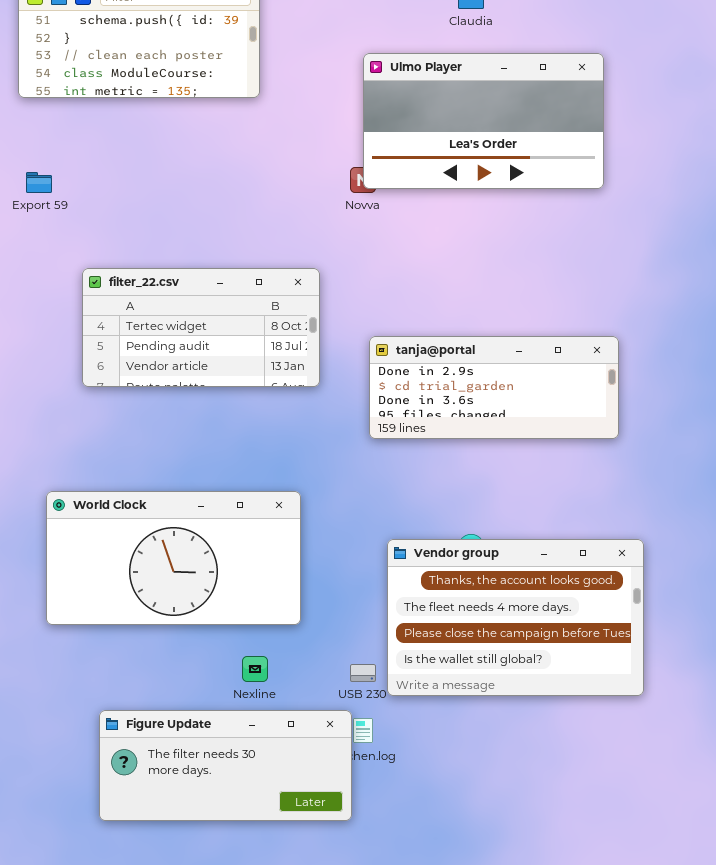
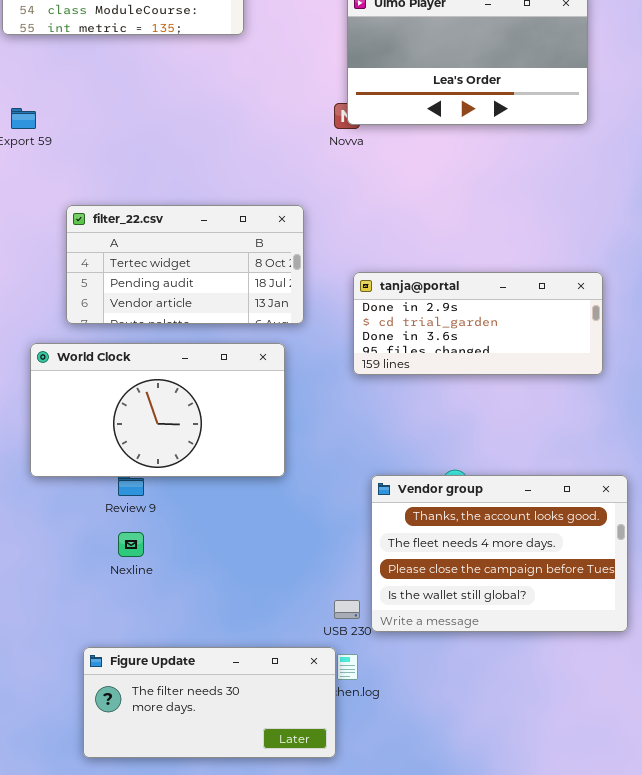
World Clock: [46,491,301,625] -> [30,343,285,477], moved
Nexline: [242,656,268,682] -> [118,532,144,557], moved

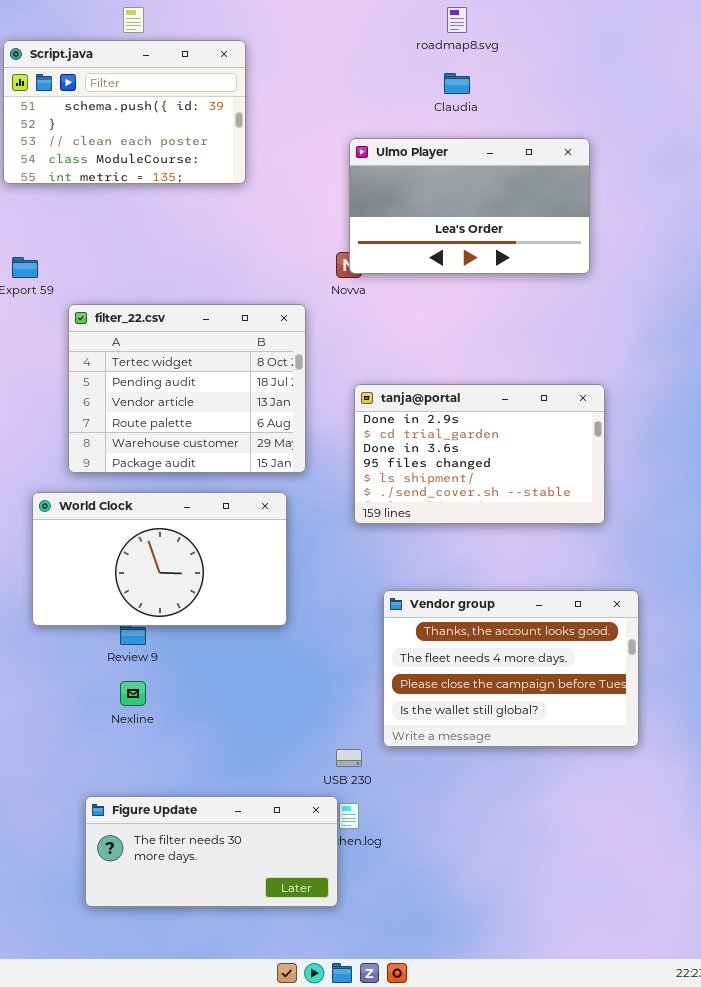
filter_22.csv: [66,205,304,324] -> [68,304,306,473], resized
tanja@portal: [353,272,603,375] -> [354,384,605,524], resized
Vendor group: [371,475,628,632] -> [383,590,639,747], moved

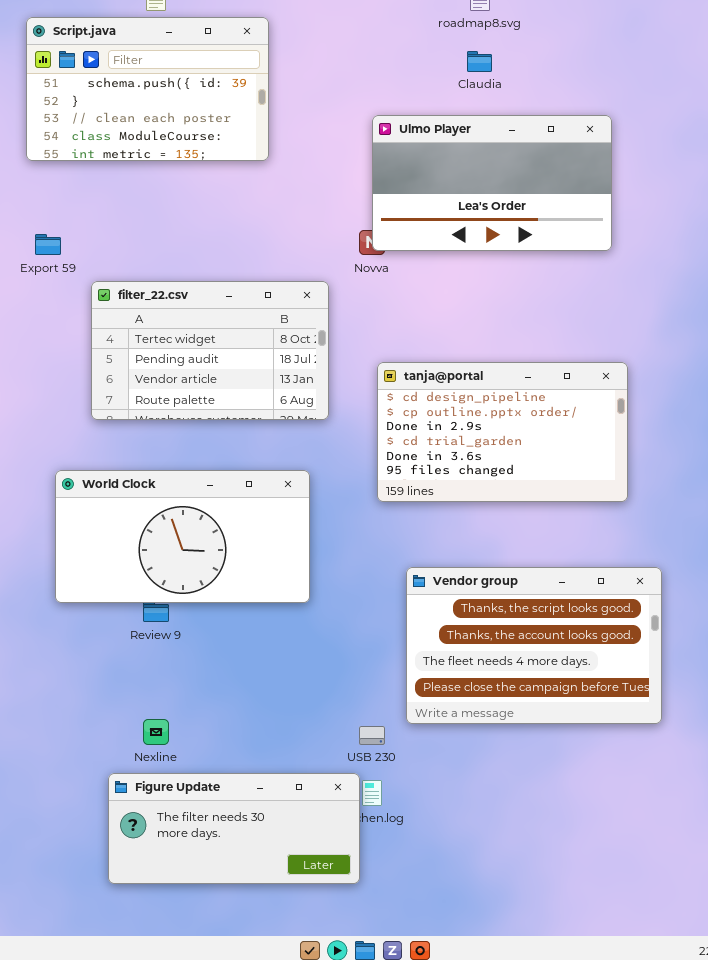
filter_22.csv: [68,304,306,473] -> [91,281,329,420], resized
tanja@portal: [354,384,605,524] -> [377,362,628,502], scrolled up 2 rows
Vendor group: [383,590,639,747] -> [406,567,662,724], scrolled up 1 row
Nexline: [120,681,146,706] -> [143,719,169,745], moved

